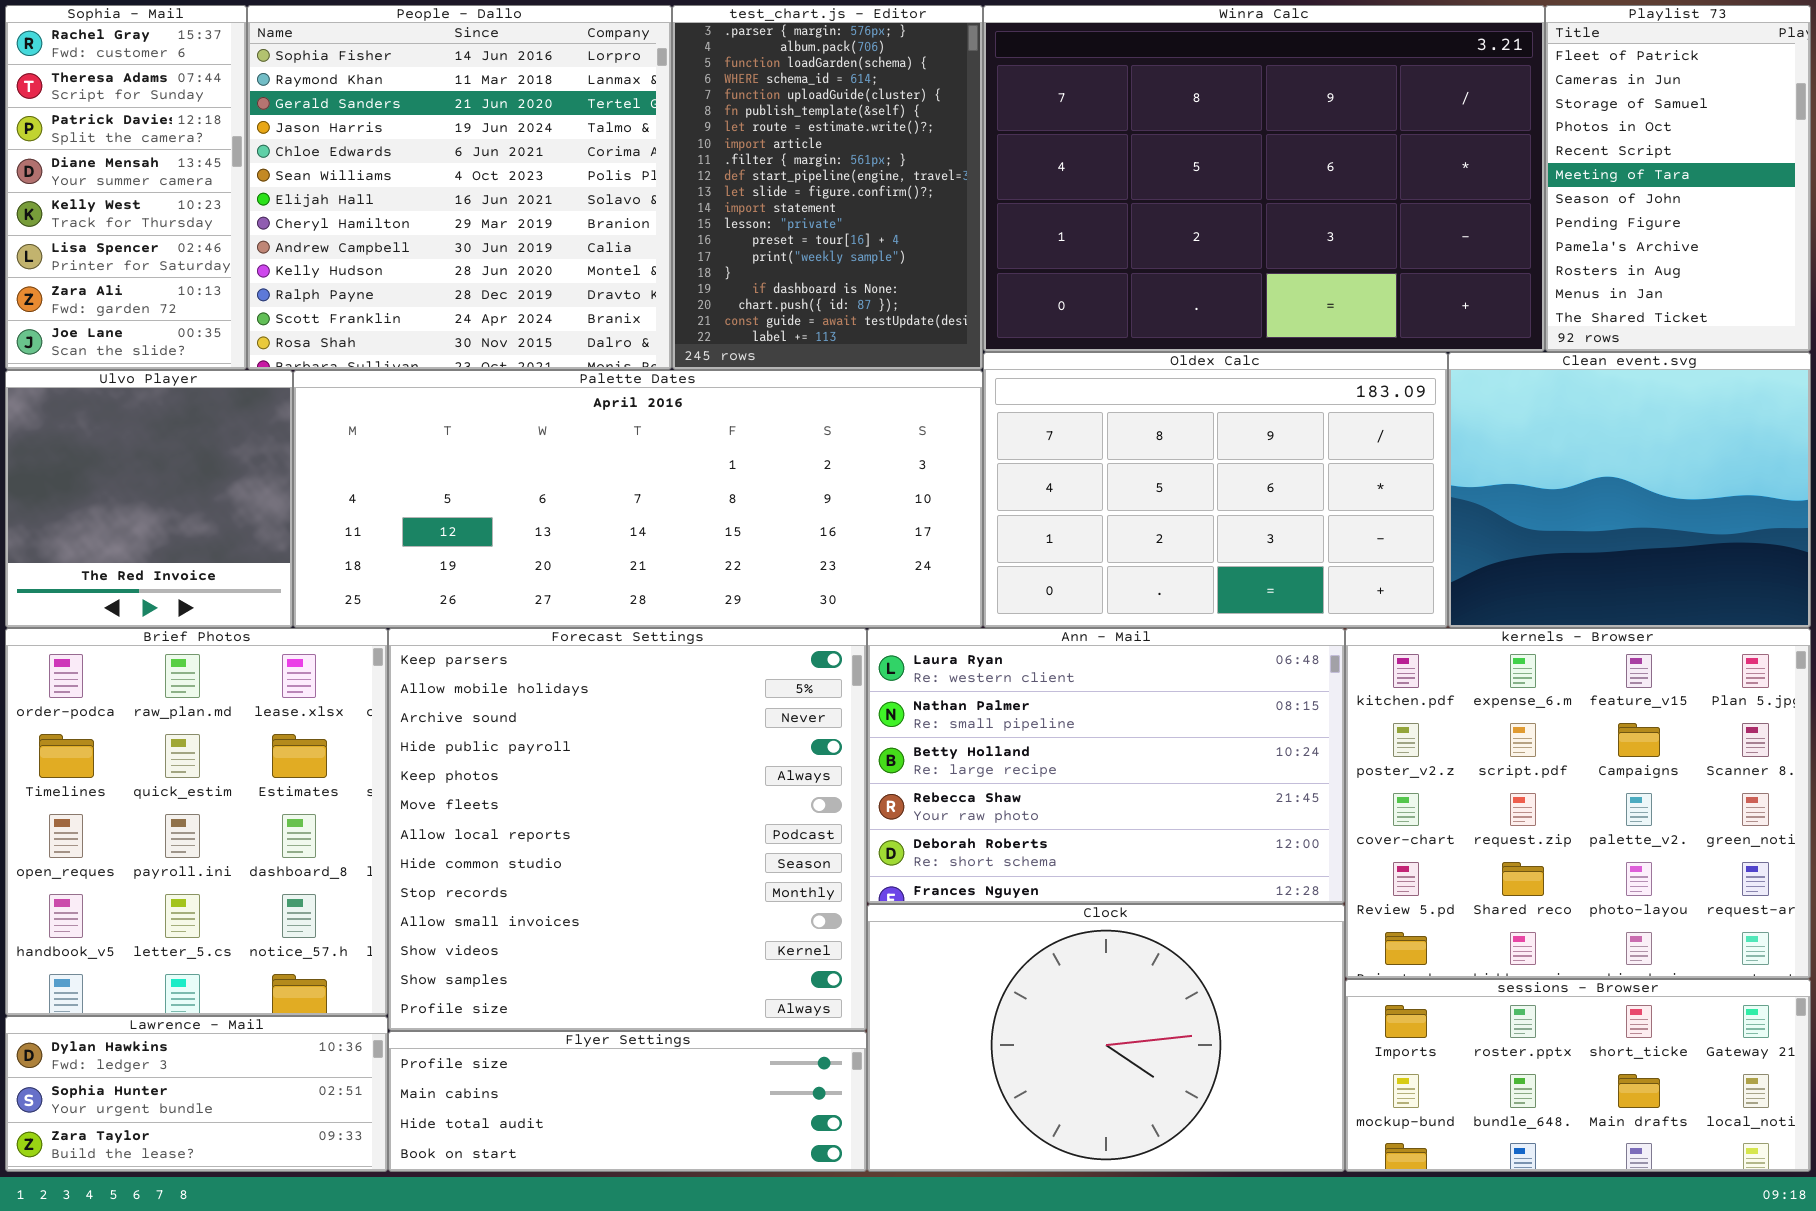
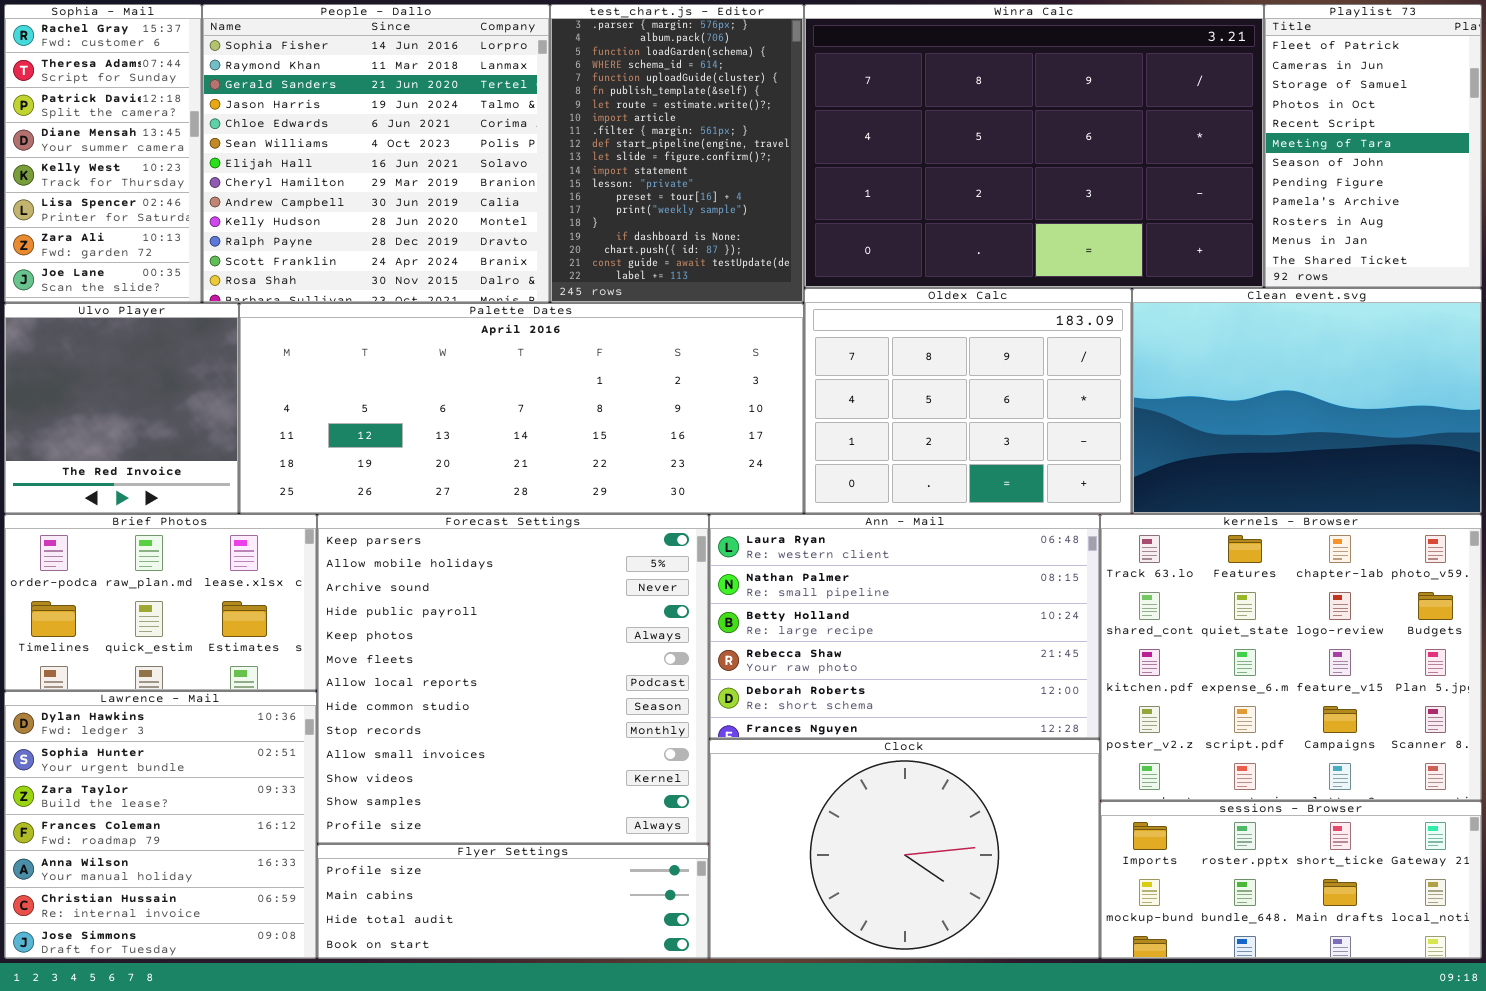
Oldex Calc: [983,352,1448,628] -> [804,288,1132,514], resized
Clean event.svg: [1448,352,1811,628] -> [1132,288,1482,514], resized
Brief Photos: [5,628,388,1016] -> [4,514,317,691], resized
kernels - Browser: [1345,628,1811,979] -> [1100,514,1482,801], scrolled up 2 rows
Lawrence - Mail: [5,1016,388,1172] -> [4,691,317,959], resized

